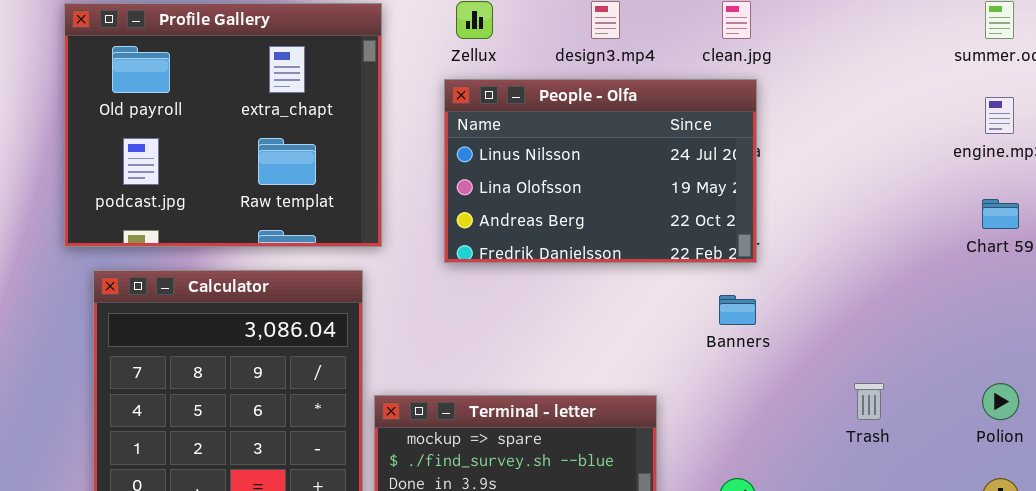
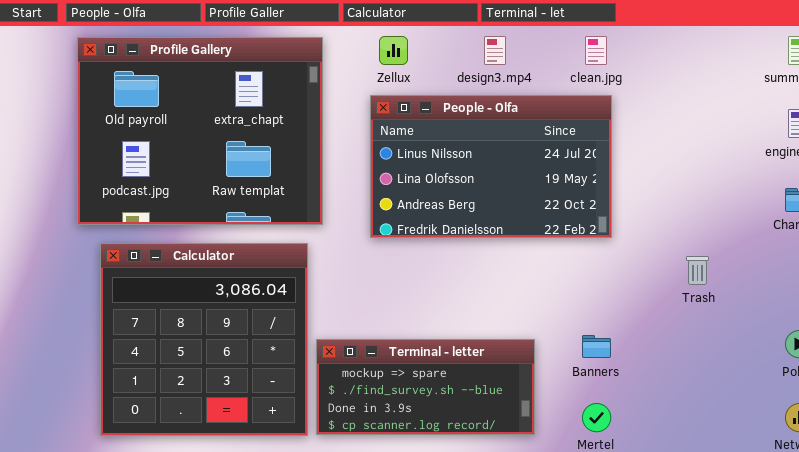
Banners: [719,295,756,325] -> [582,335,611,358], moved
Trash: [854,383,884,420] -> [686,256,709,285], moved

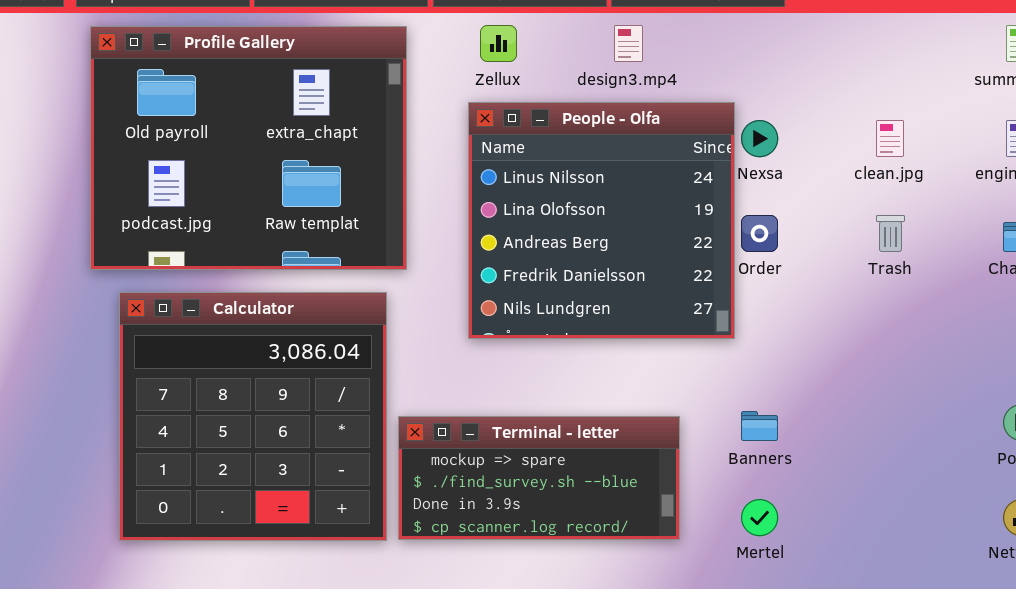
clean.jpg: [585,36,607,65] -> [876,120,904,157], moved
People - Olfa: [370,95,612,238] -> [468,102,735,339], resized
Trash: [686,256,709,285] -> [876,215,905,252], moved

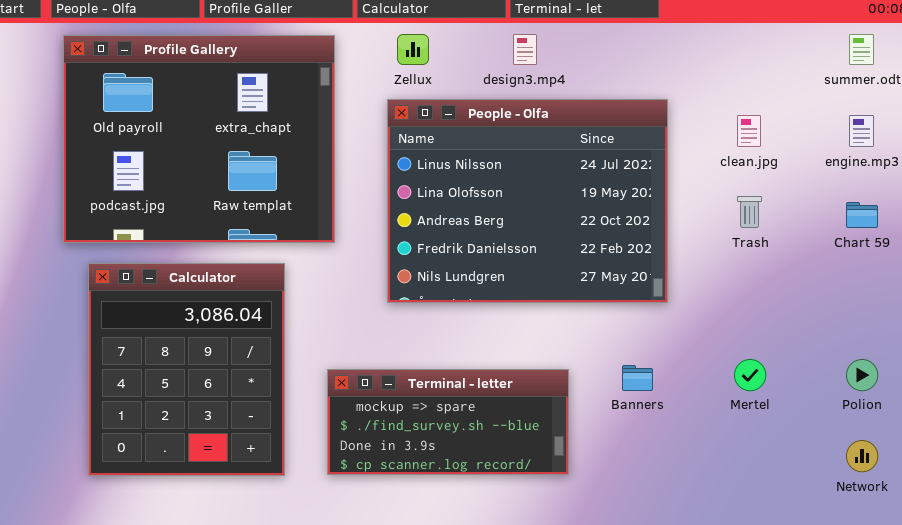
People - Olfa: [468,102,735,339] -> [387,99,668,303], resized
Calculator: [119,292,387,541] -> [88,263,285,476], resized
Mertel: [741,499,778,536] -> [734,359,766,391], moved

